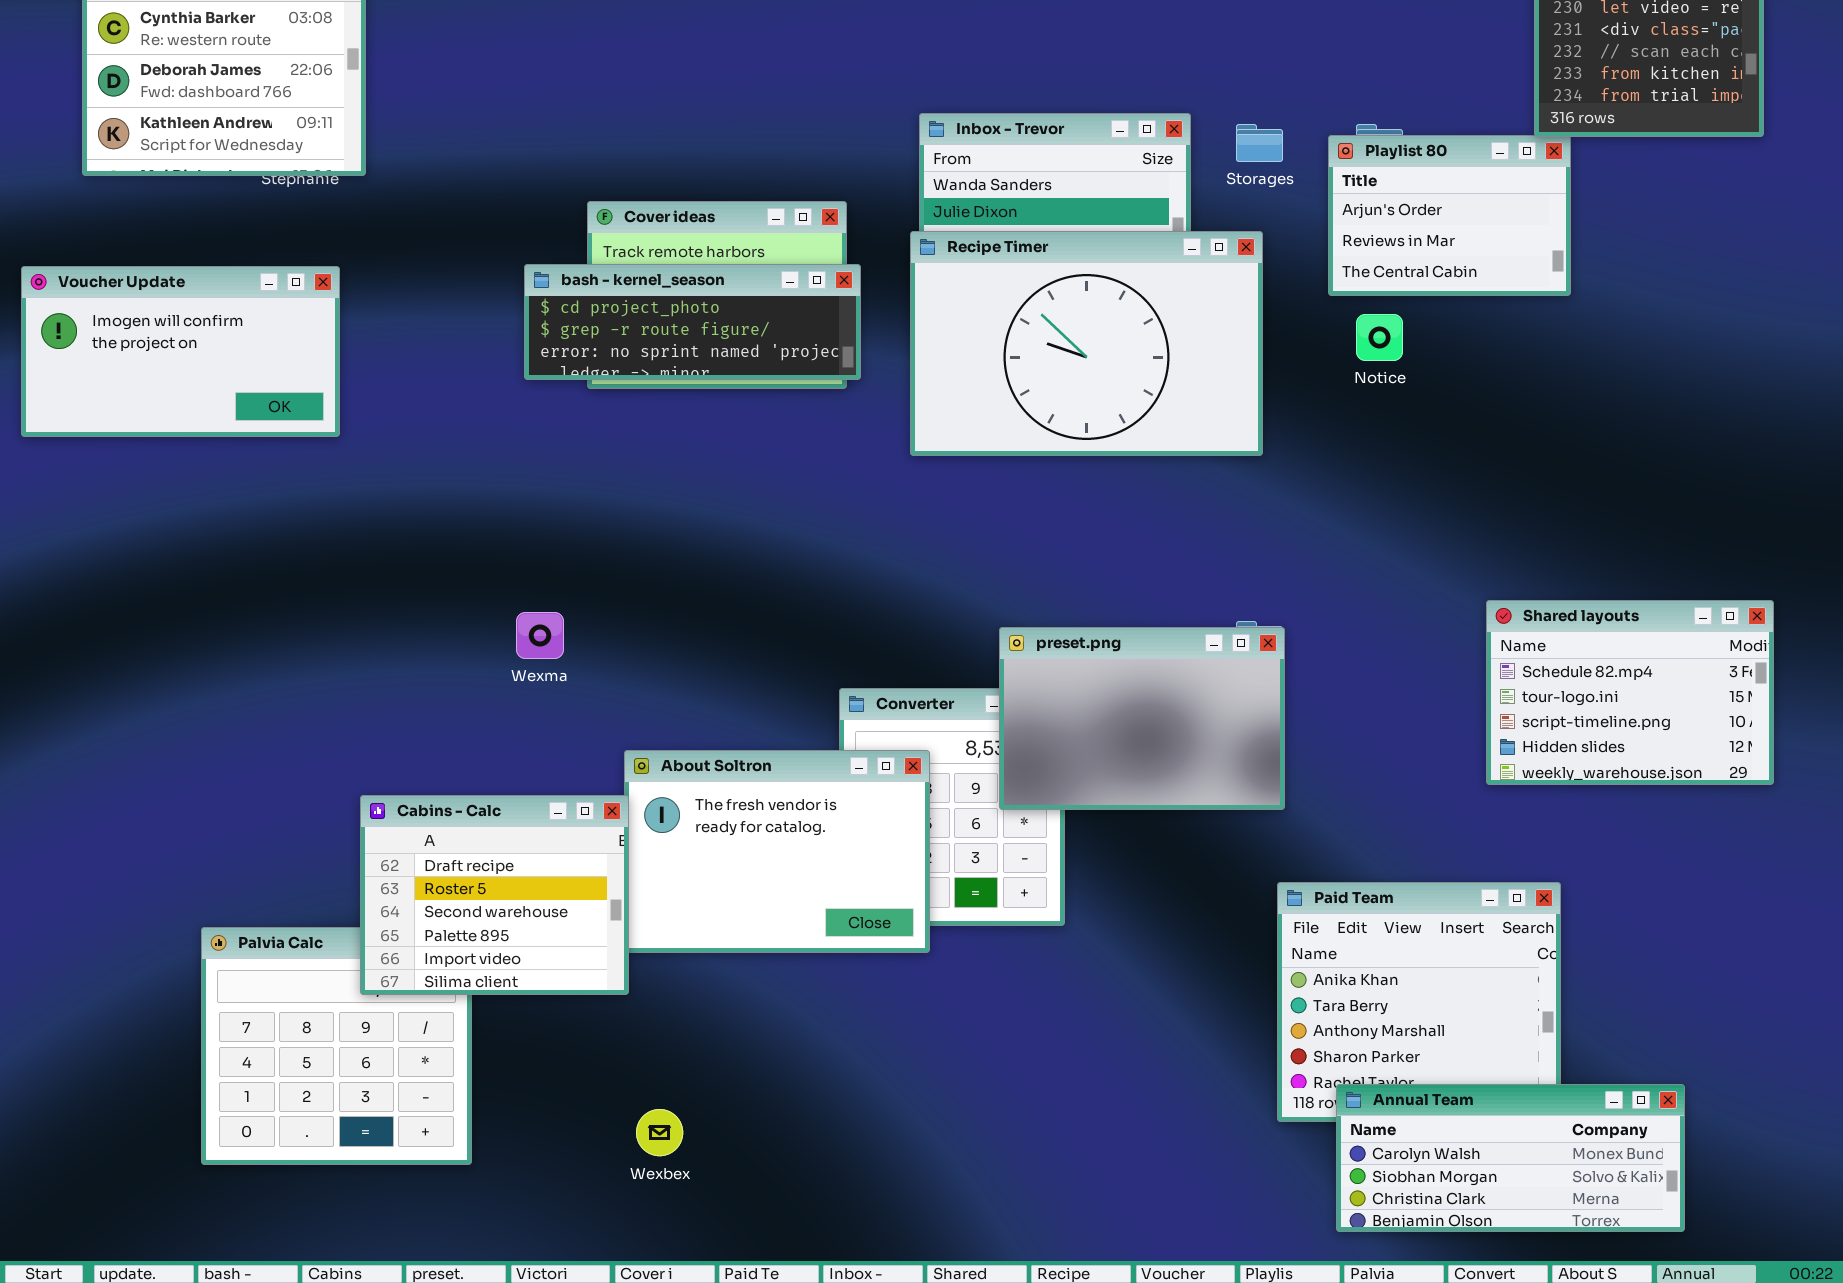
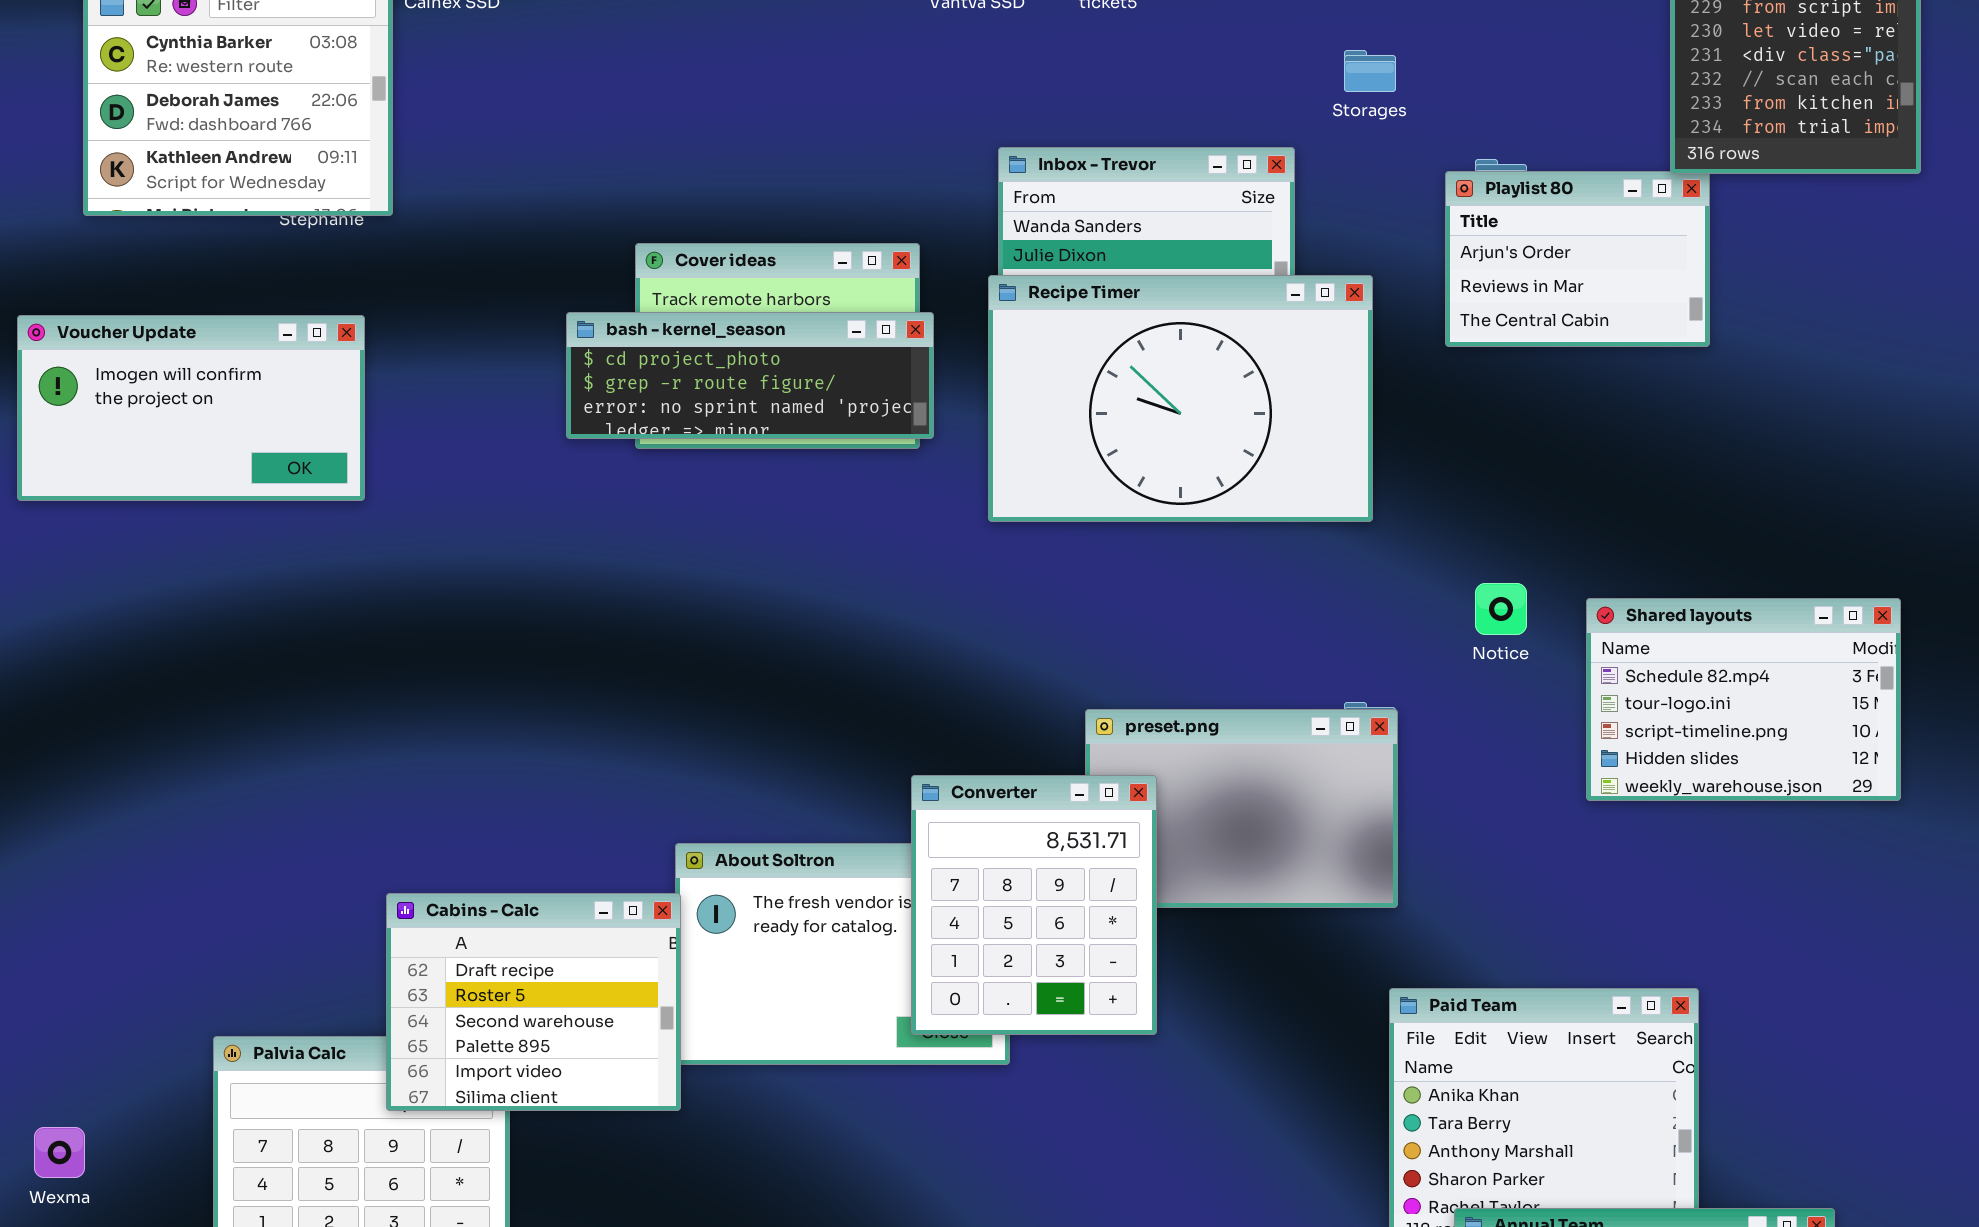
Storages: [1236,124,1283,162] -> [1344,50,1396,92], moved
Notice: [1356,314,1403,361] -> [1475,583,1527,635], moved
Shared layouts: [1486,600,1774,785] -> [1586,598,1901,801], moved
Wexma: [516,612,564,659] -> [34,1127,85,1178], moved
Converter: [839,688,1065,926] -> [911,775,1157,1035], raised

